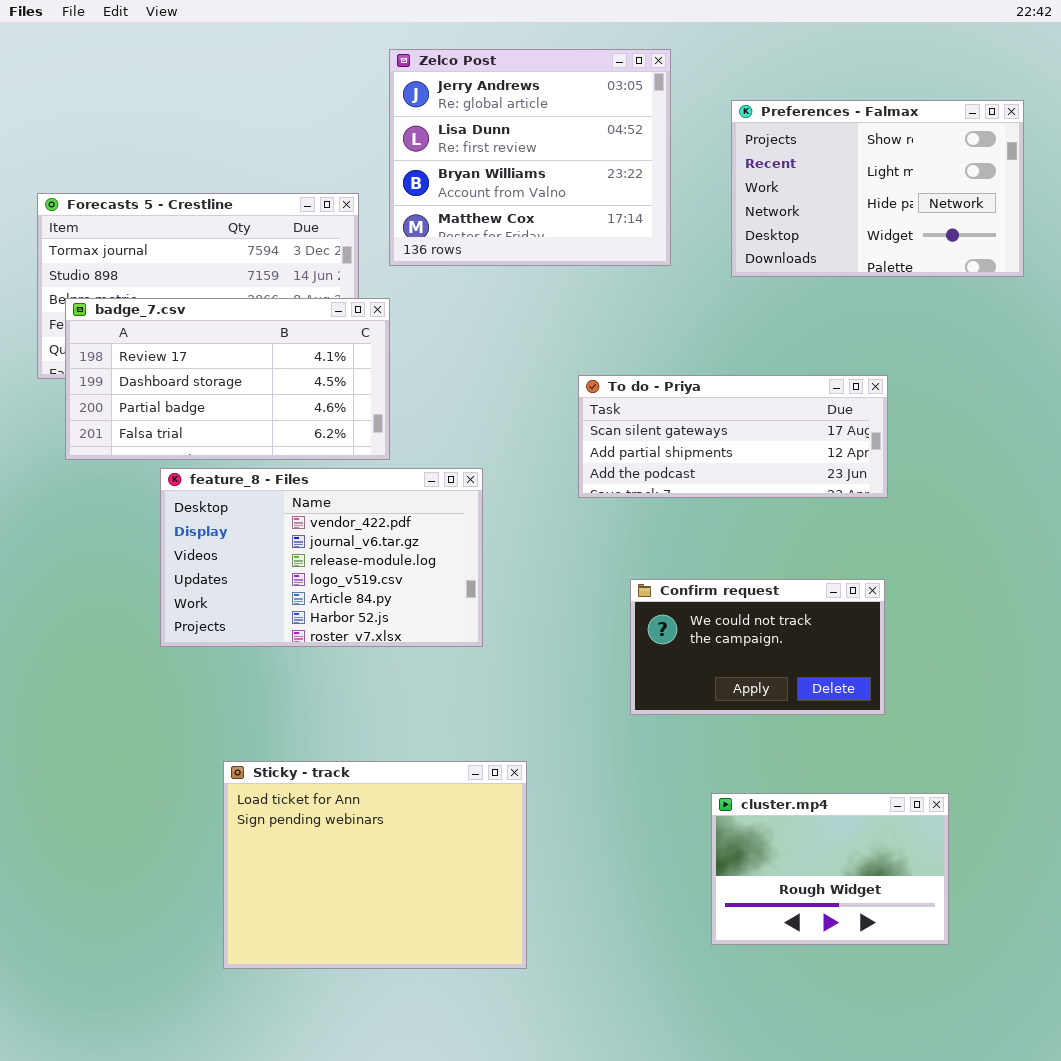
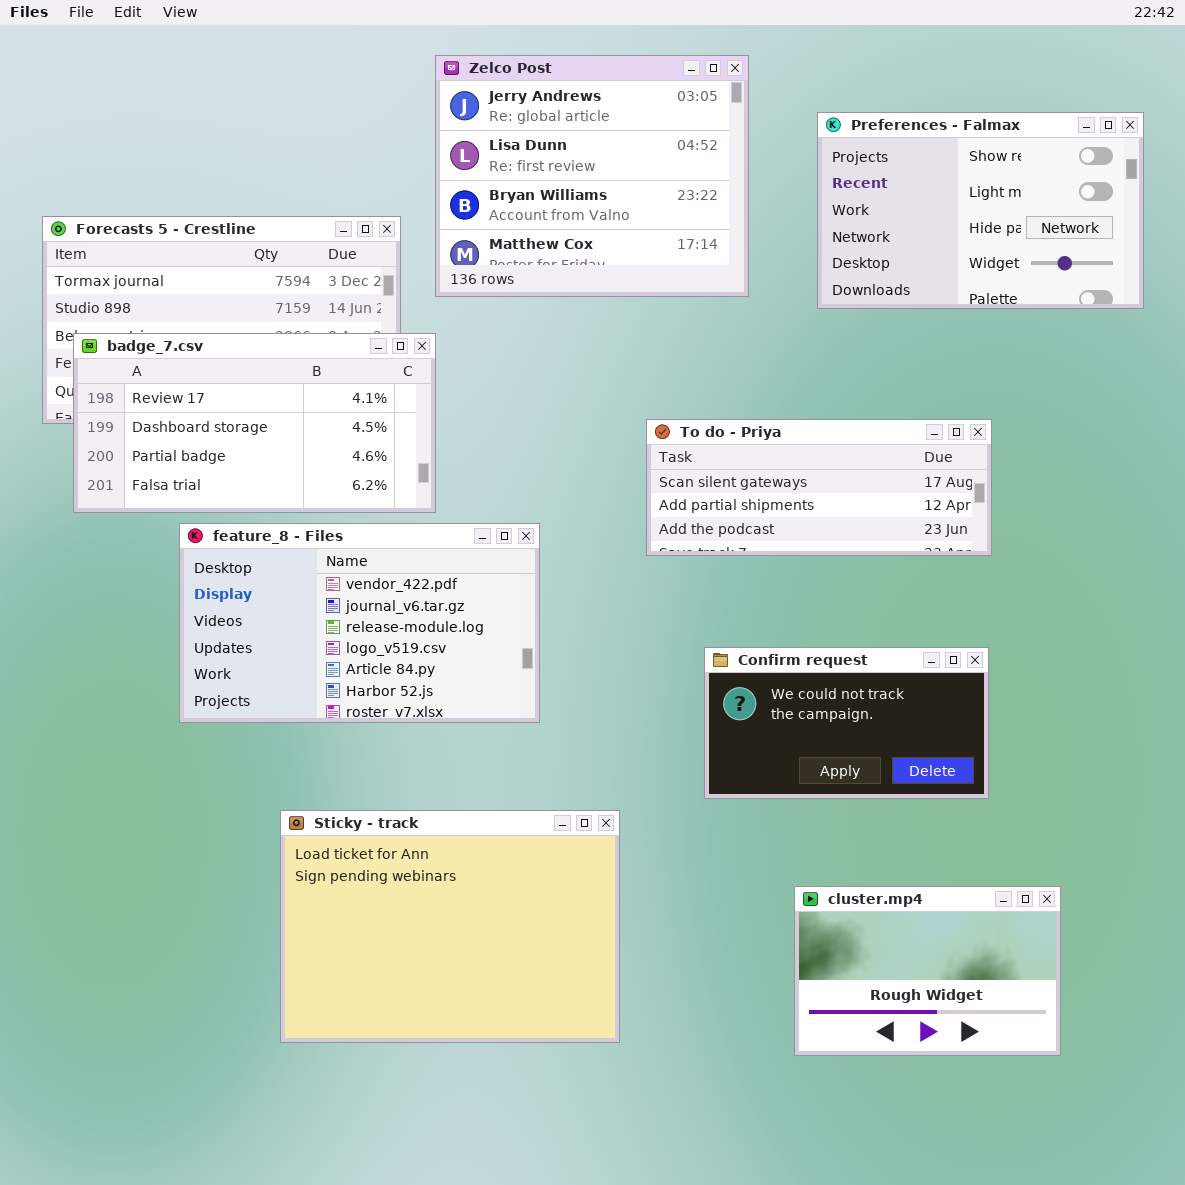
Sticky - track: [223,761,527,969] -> [280,810,620,1043], moved

